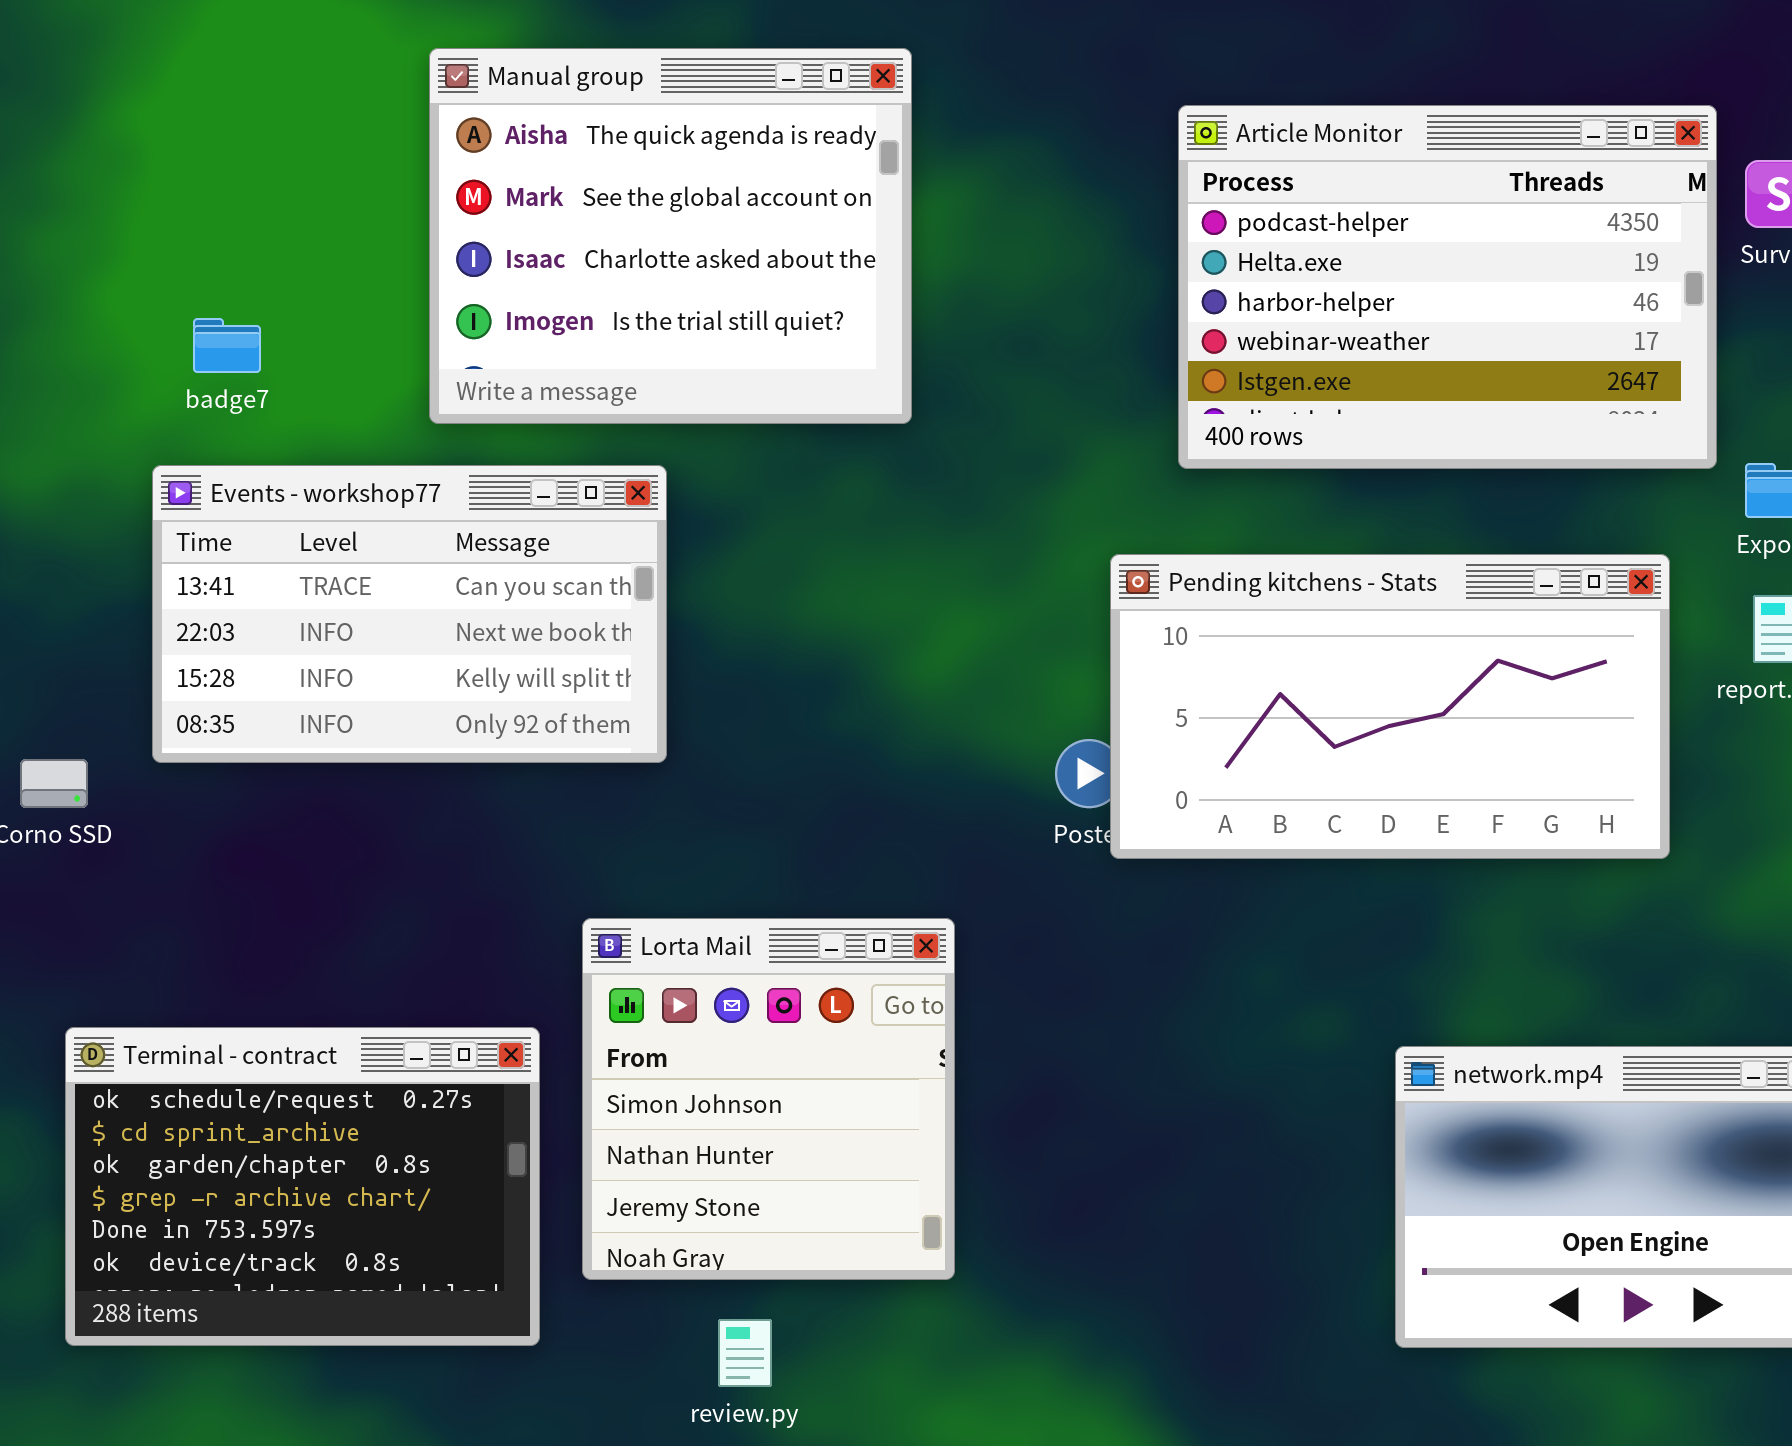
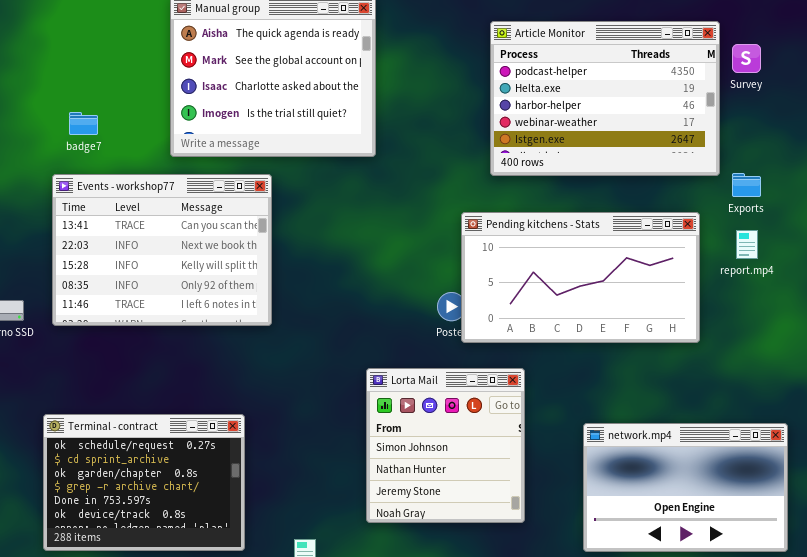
Events - workshop77: [152,465,667,763] -> [52,174,272,326], resized
Lorta Mail: [582,918,955,1280] -> [366,368,525,523], moved
Terminal - contract: [65,1027,540,1346] -> [43,414,245,551], moved

